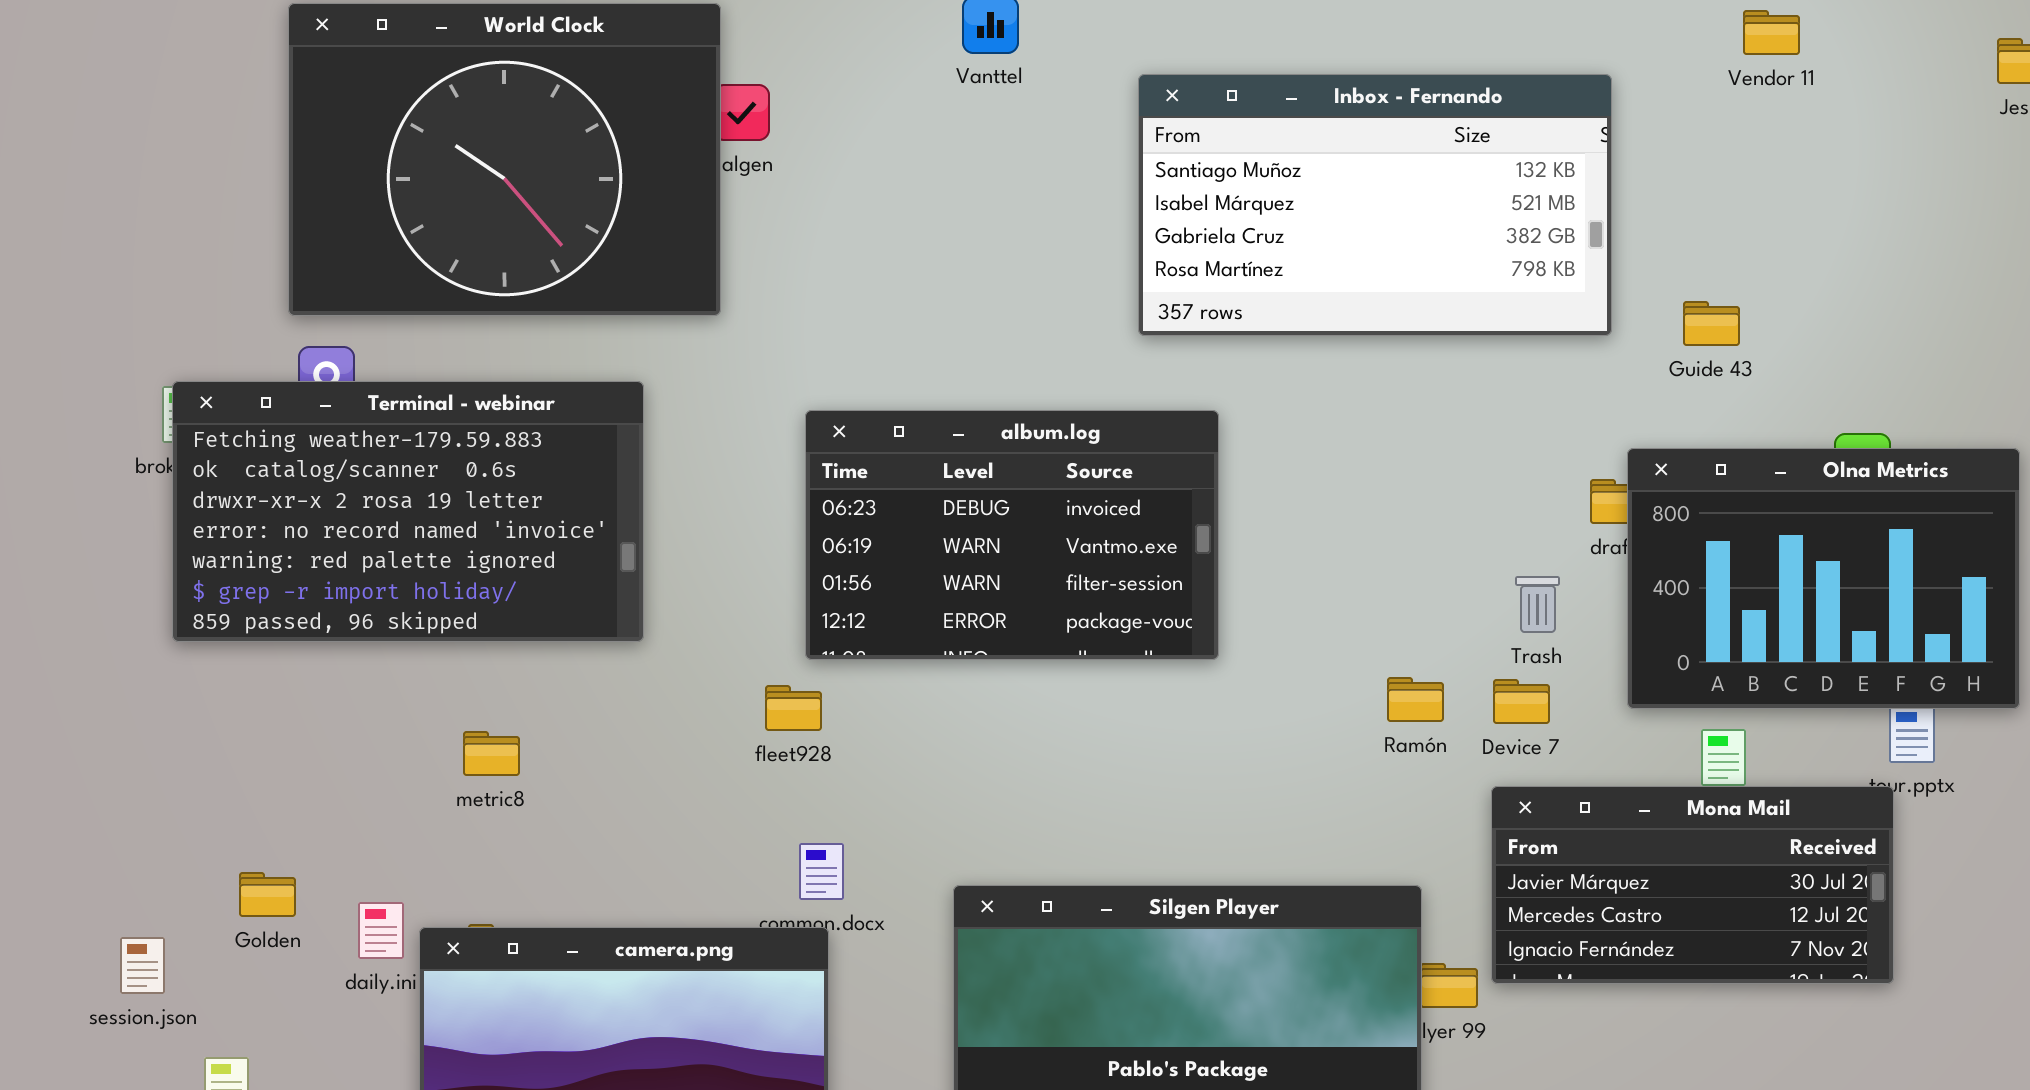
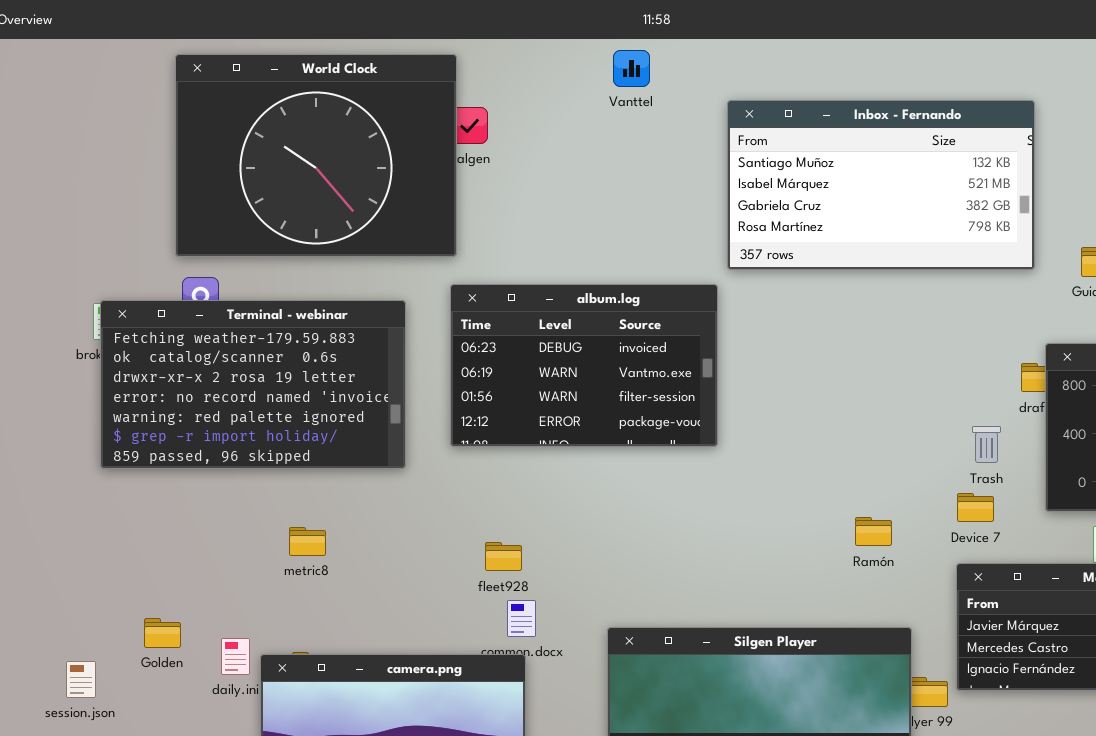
album.log: [805,410,1219,660] -> [450,284,718,447], moved
Ramón: [1387,677,1444,722] -> [855,517,892,546], moved
fleet928: [765,685,822,731] -> [485,542,522,571], moved

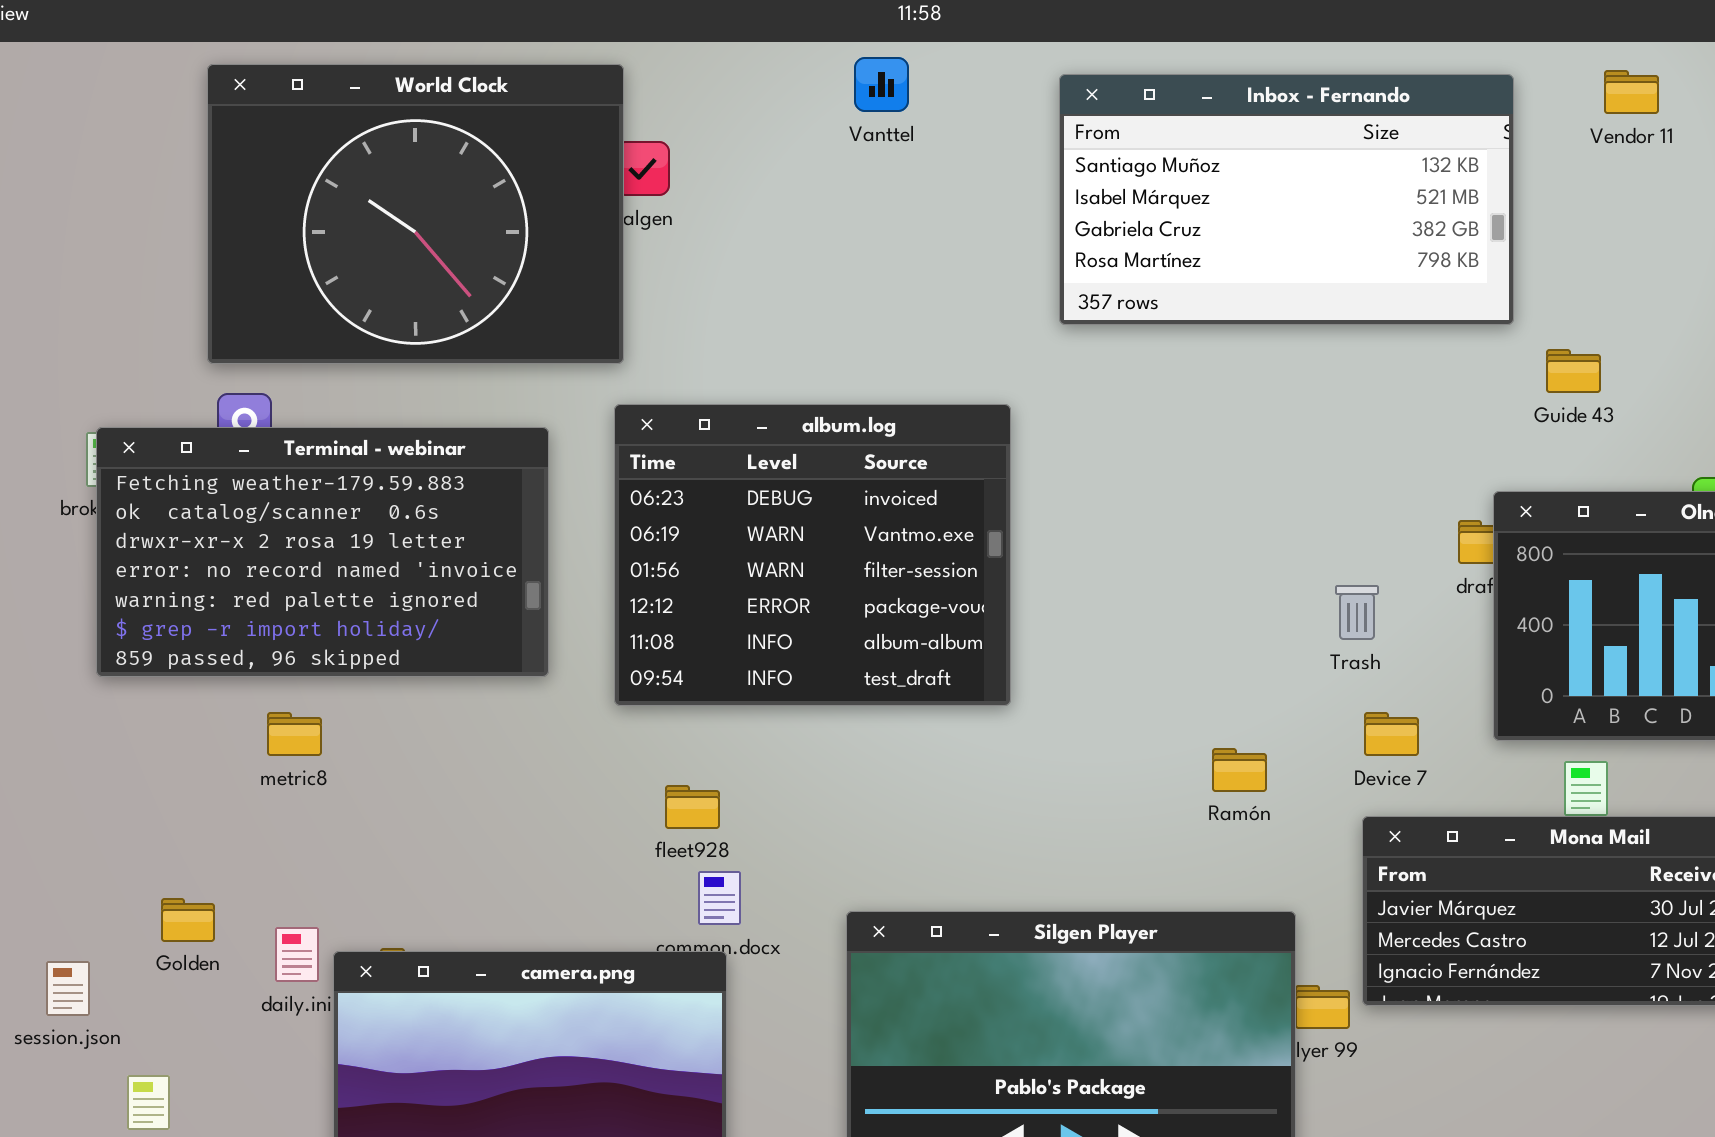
Inbox - Fernando: [727,100,1035,270] -> [1059,74,1514,325], moved
album.log: [450,284,718,447] -> [614,404,1011,706], resized
Trash: [972,426,1001,463] -> [1335,585,1379,640], moved
metric8: [289,527,326,556] -> [267,712,322,756], moved

